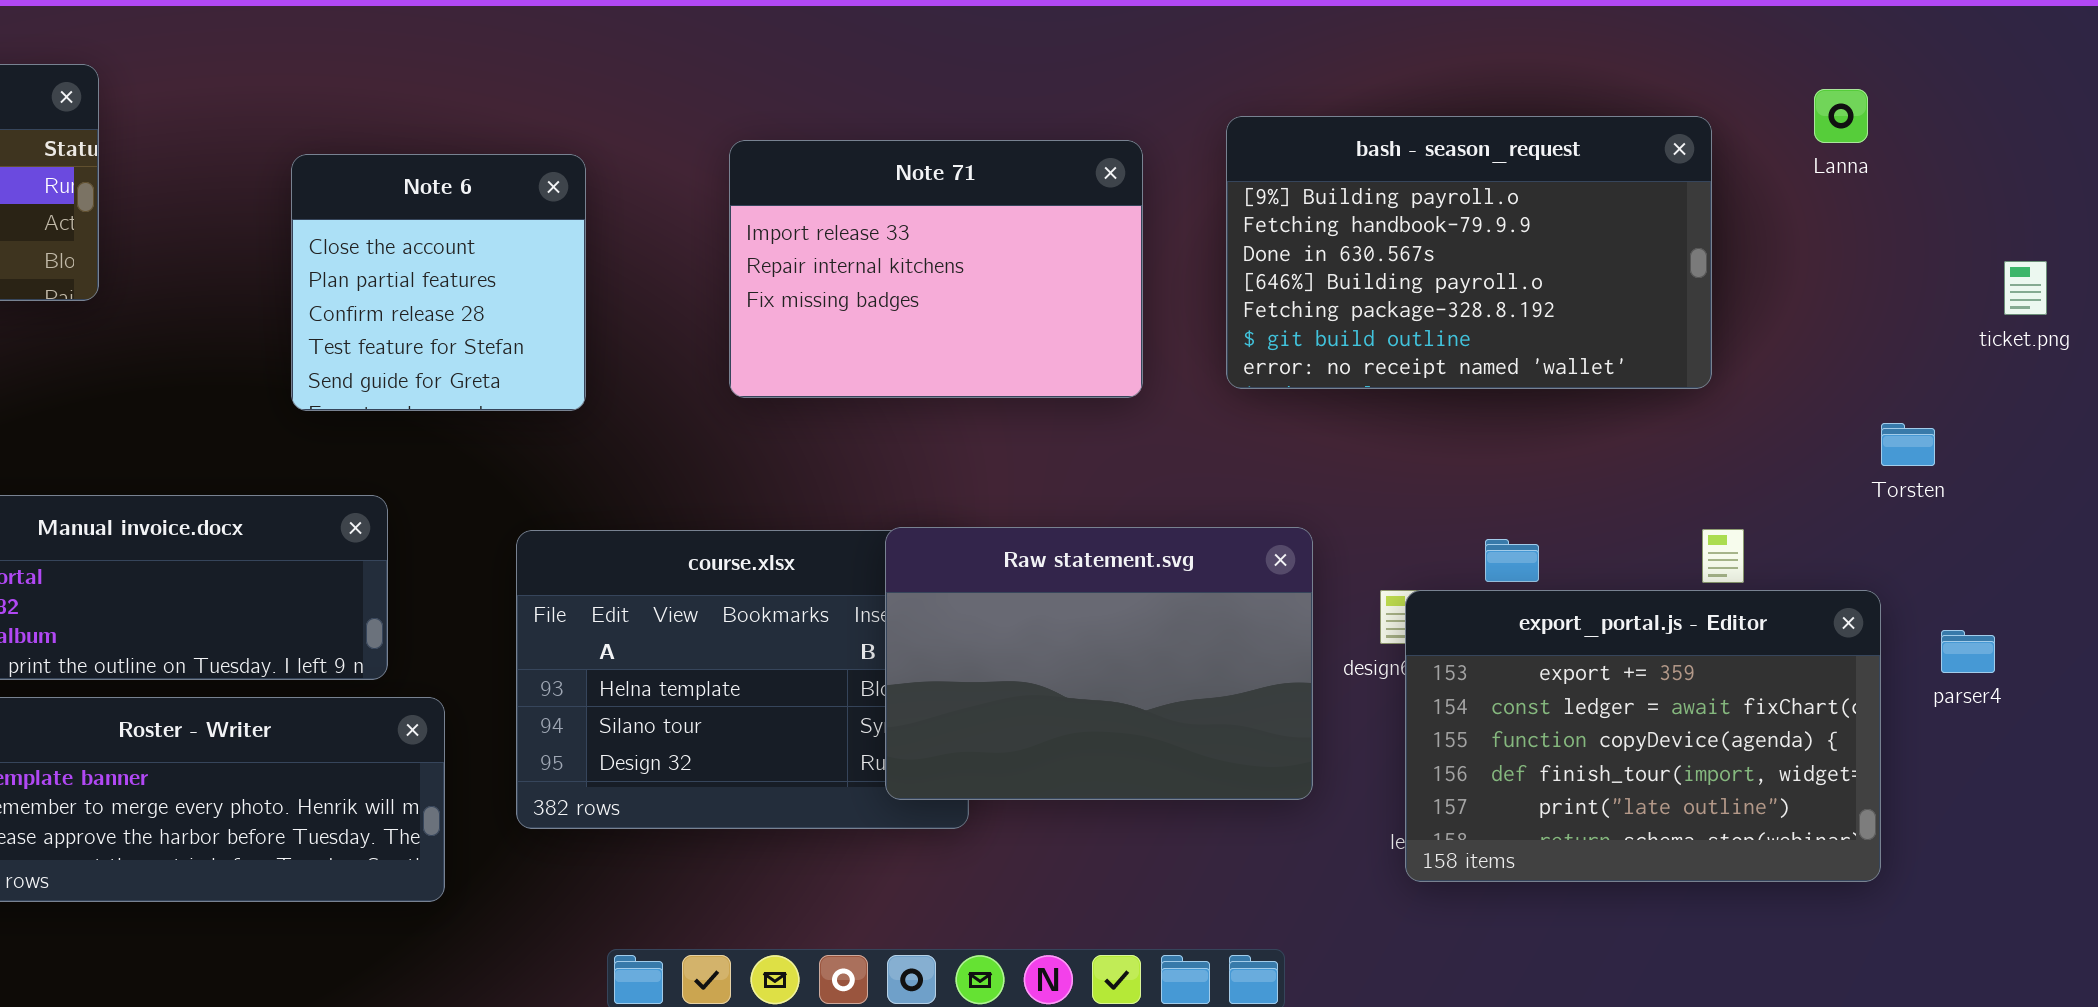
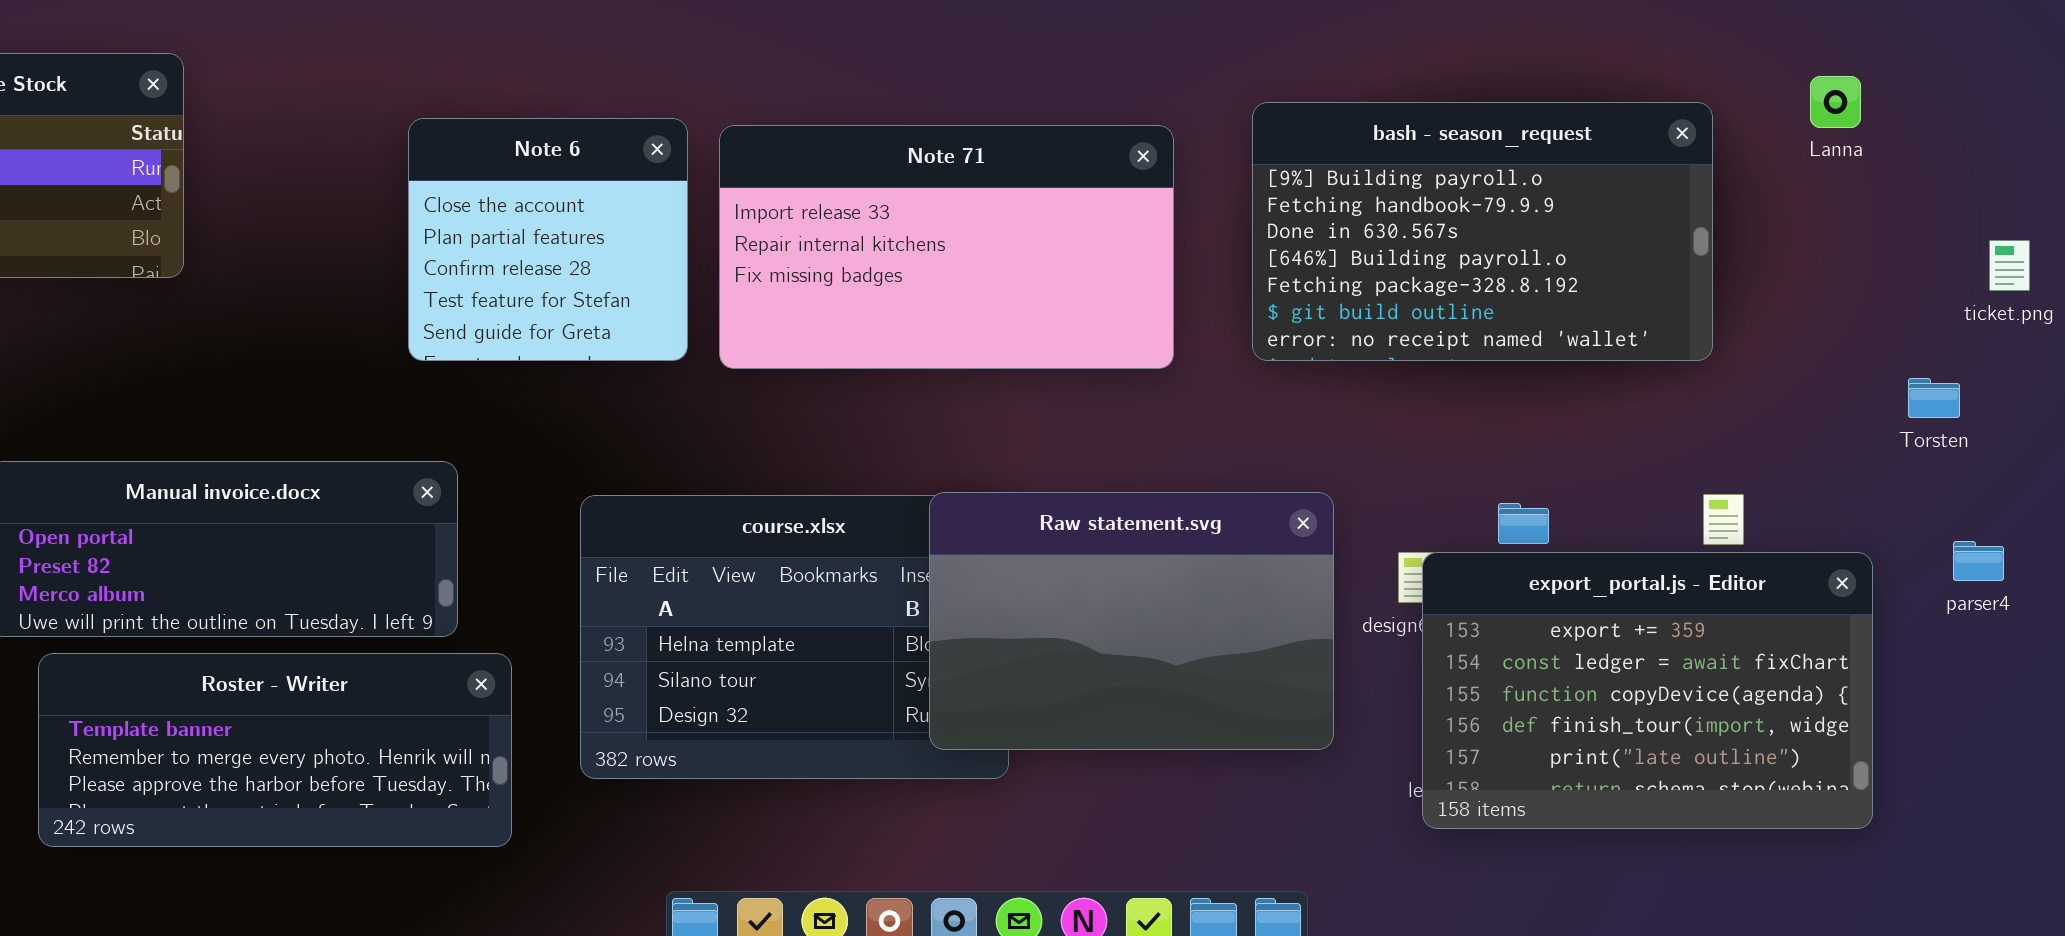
Note 71: [729,140,1143,398] -> [719,125,1174,369], resized
Note 6: [291,154,586,411] -> [408,118,688,361], moved
Torsten: [1881,423,1935,466] -> [1908,378,1960,418], moved
parser4: [1941,630,1995,673] -> [1953,541,2004,581], moved

